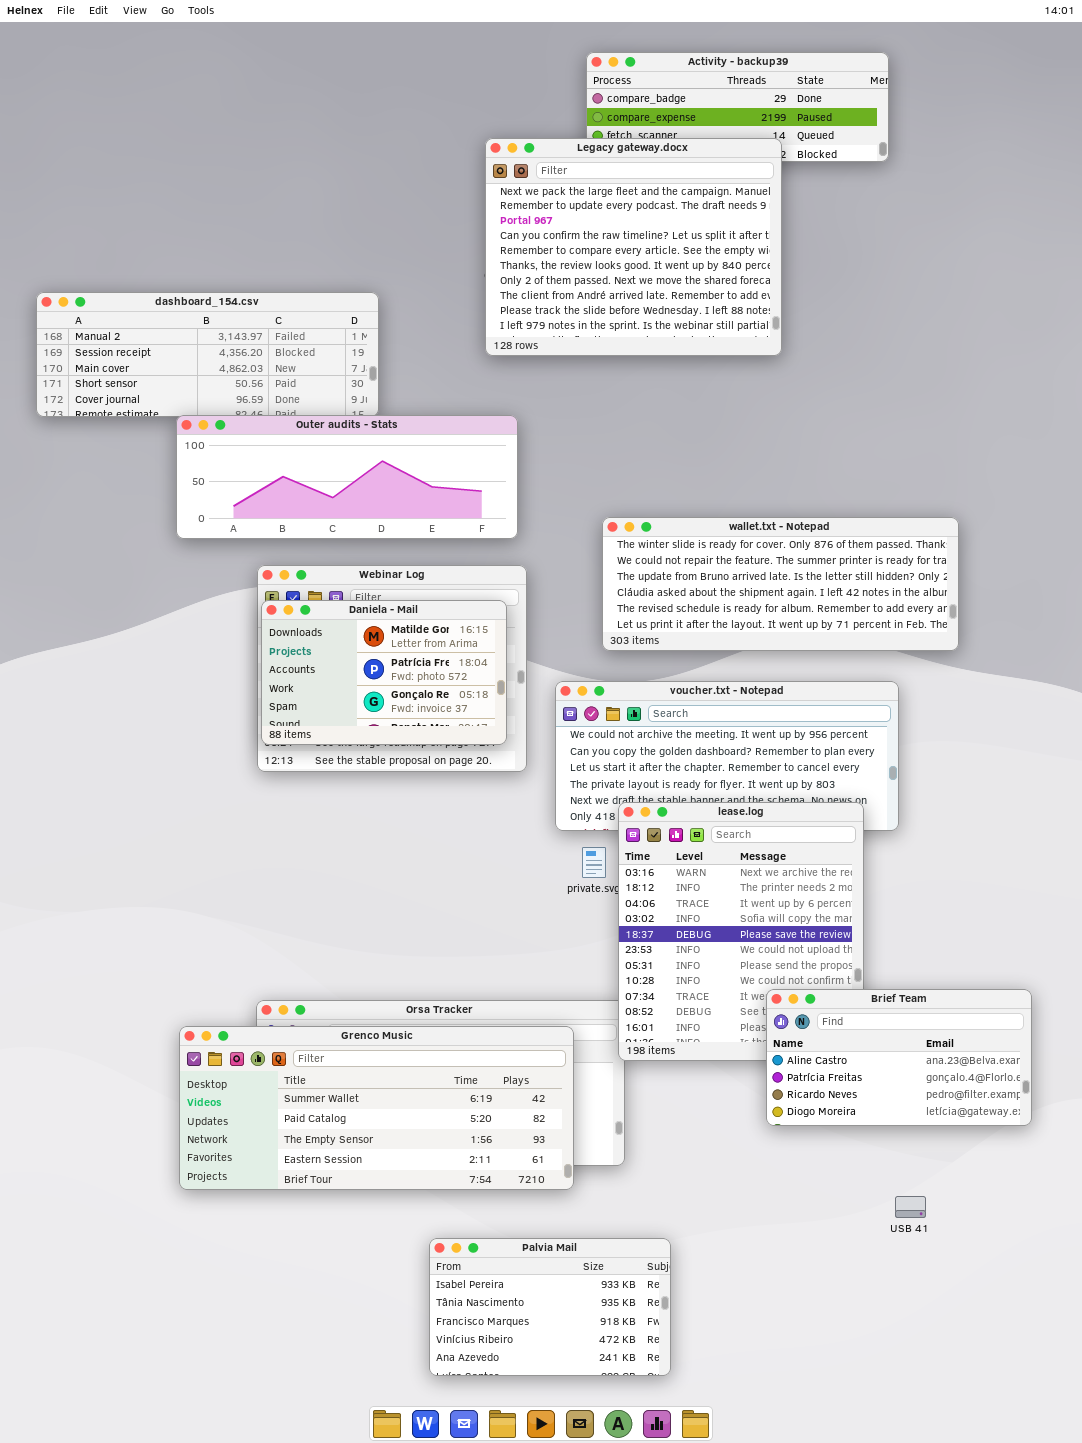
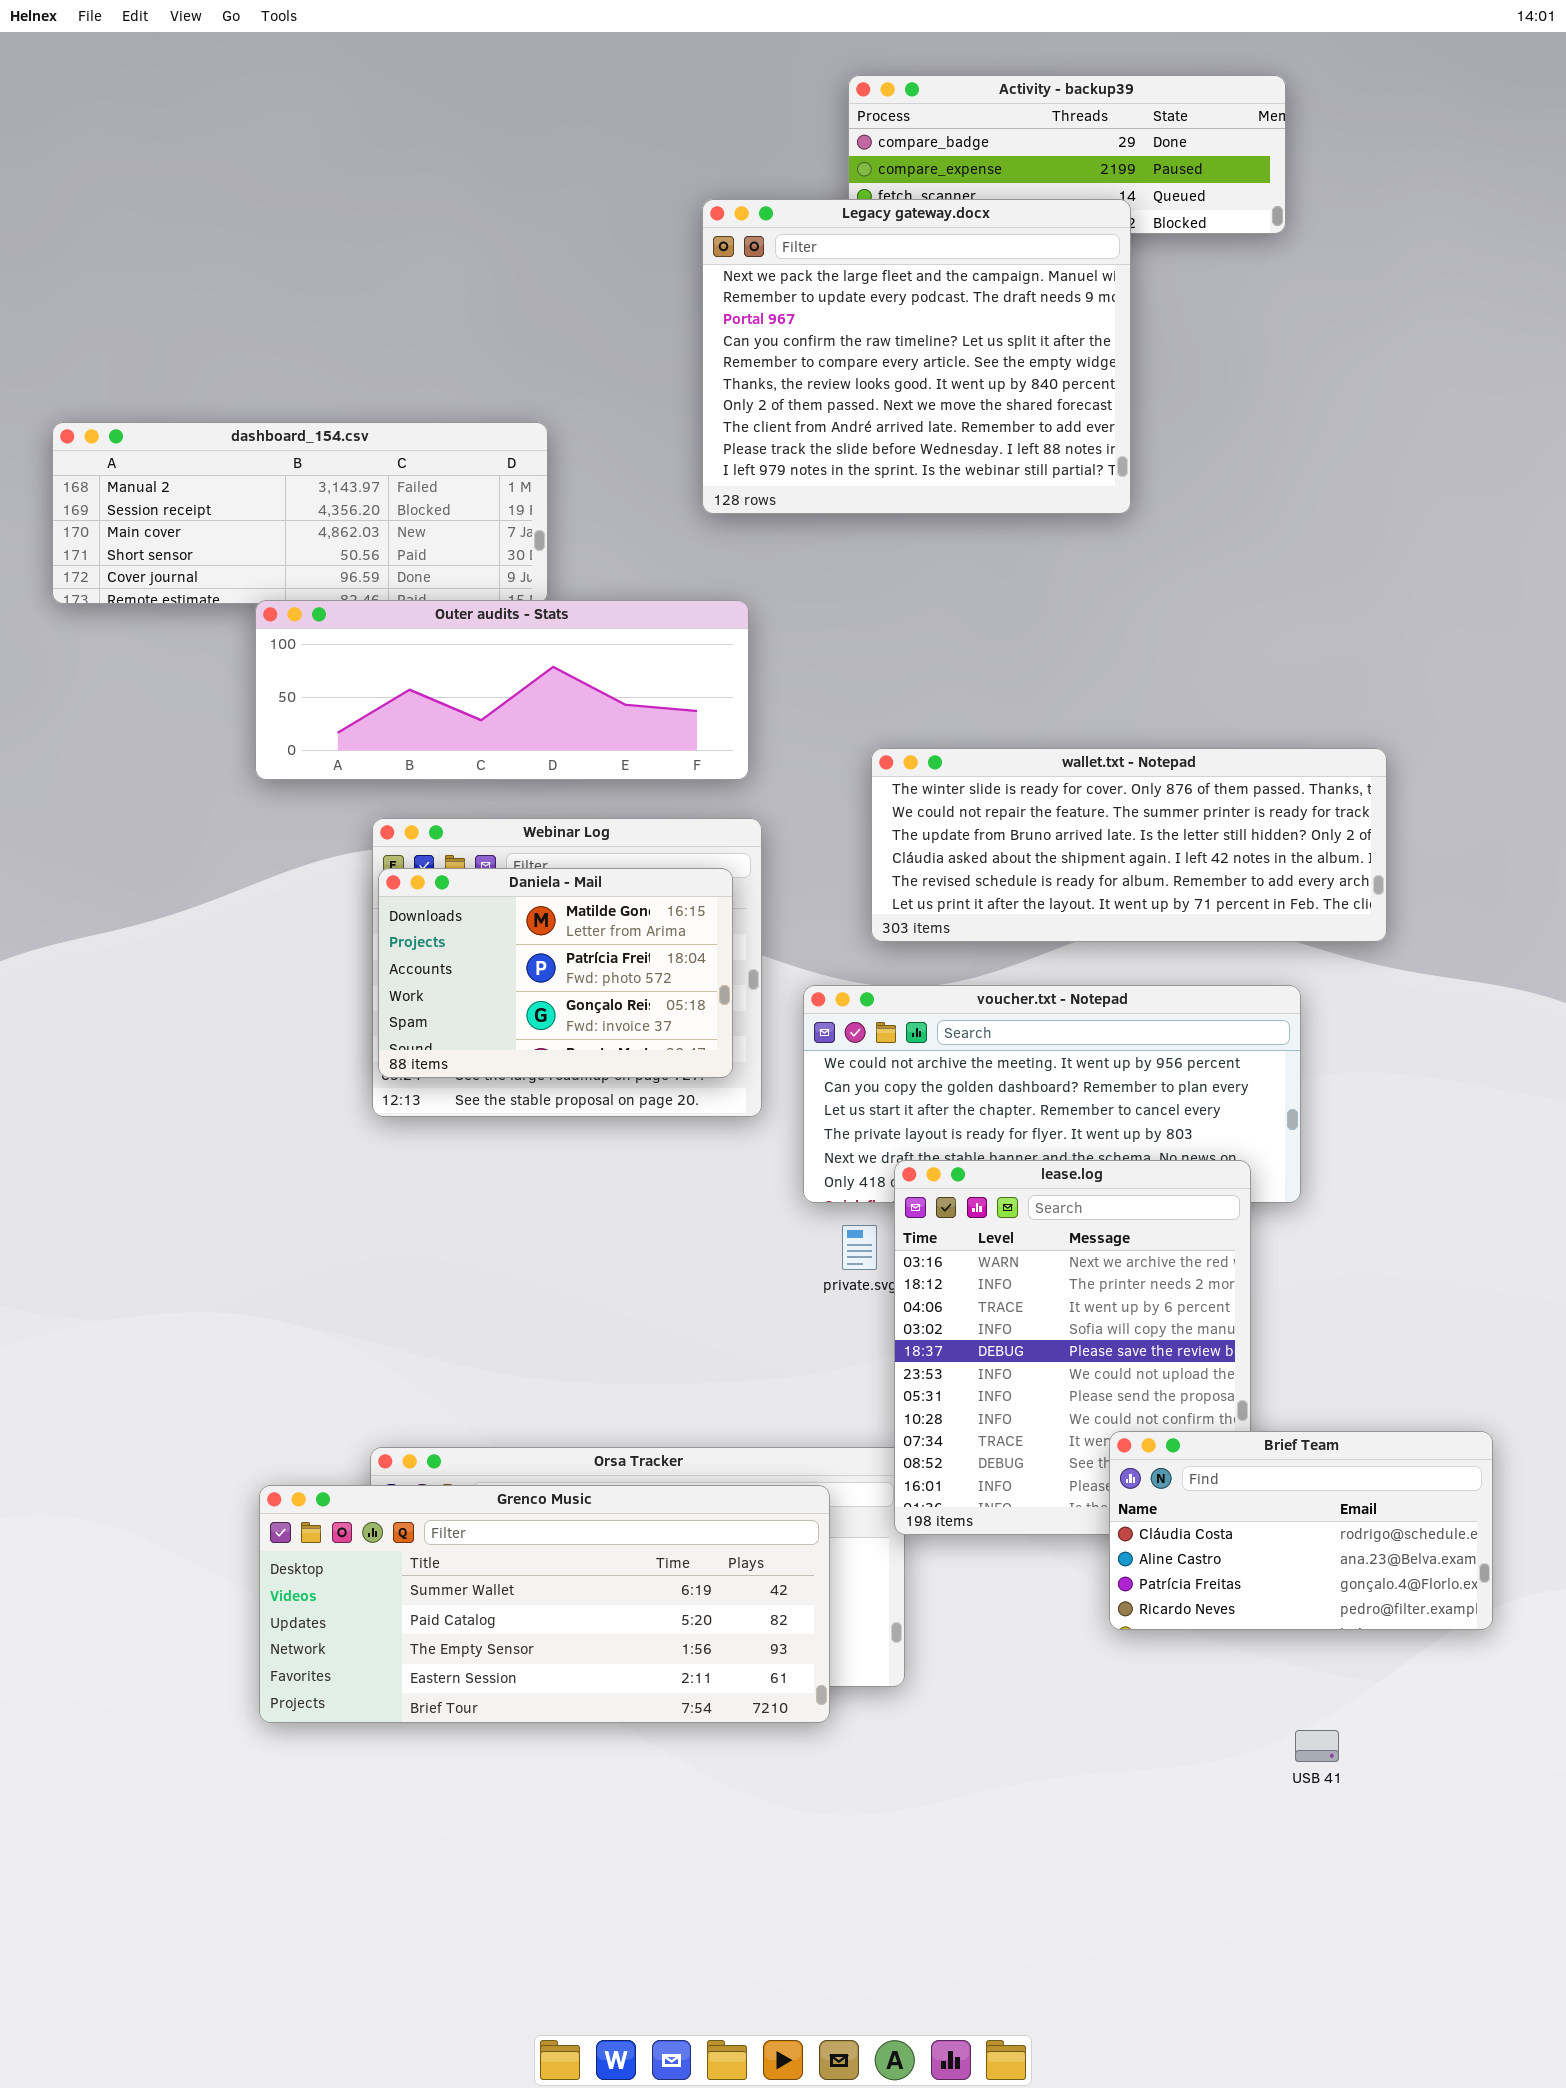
Brief Team: [766,989,1032,1126] -> [1109,1431,1493,1630], scrolled up 1 row
Palvia Mail: [429,1238,671,1376] -> none, closed

